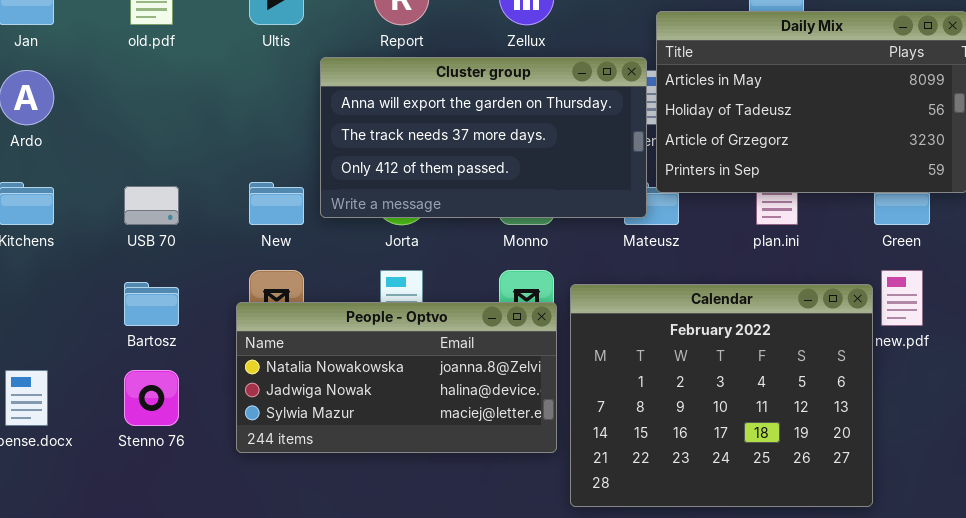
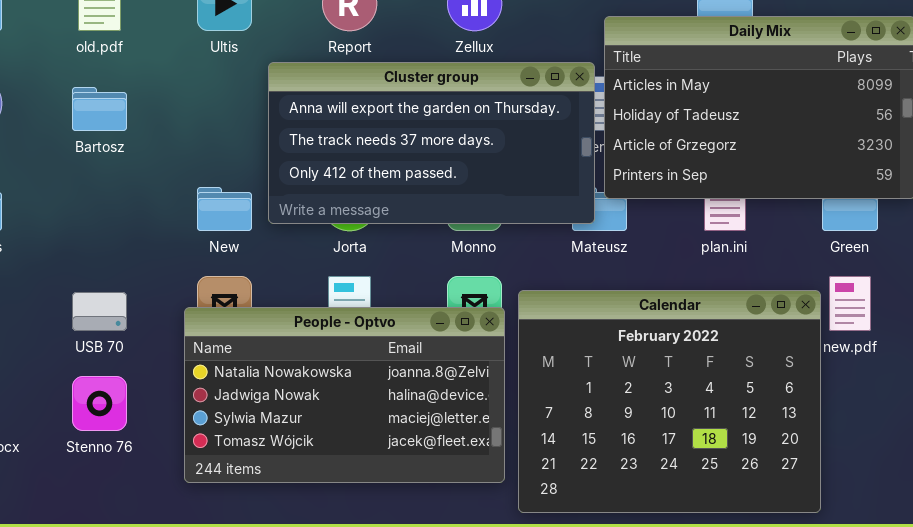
USB 70: [124,186,179,225] -> [72,292,127,331], moved
Bartosz: [124,282,179,326] -> [72,87,127,131], moved
People - Optvo: [236,302,557,453] -> [184,307,505,483], resized

